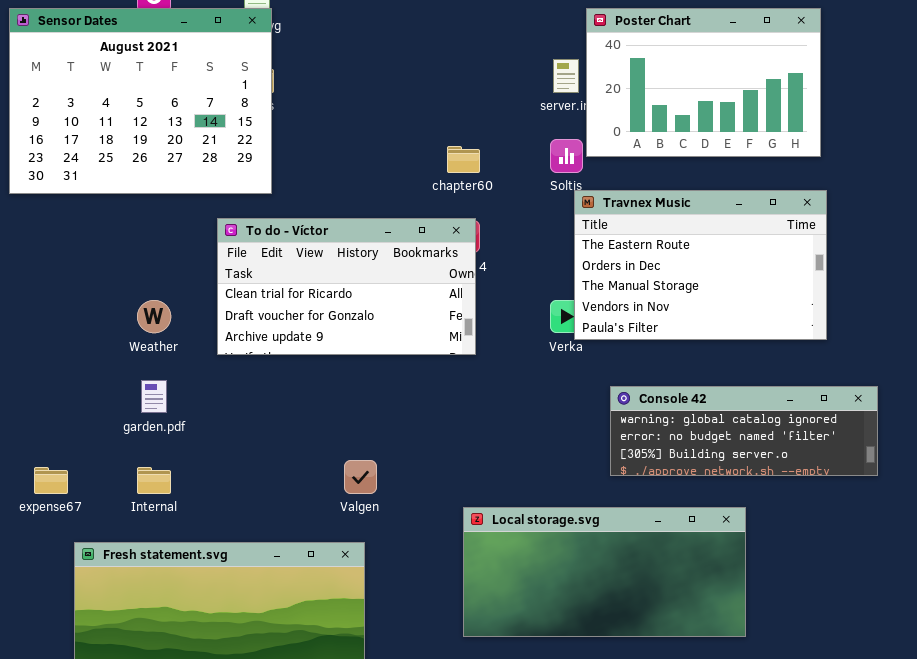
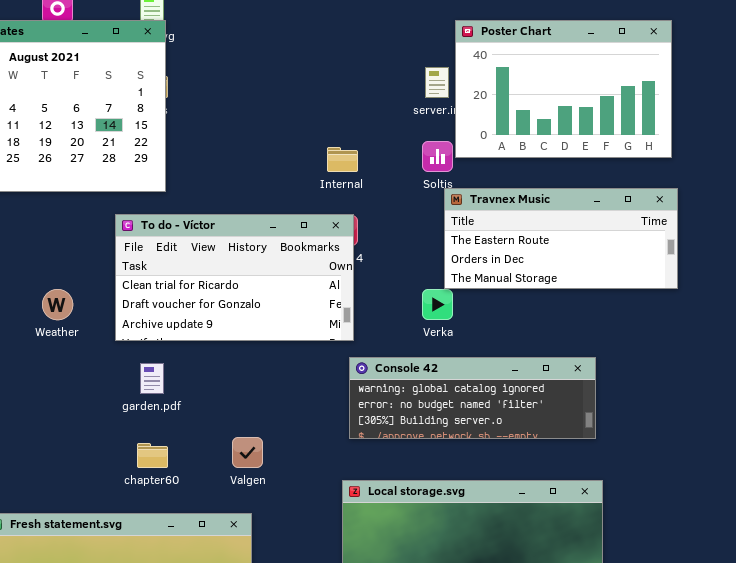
chapter60: [447,146,480,173] -> [137,443,168,468], moved
Travnex Music: [574,190,827,340] -> [444,188,678,289], resized
garden.pdf: [141,380,167,413] -> [140,363,164,394], moved
Console 42: [610,386,878,476] -> [349,357,596,439], moved
Internal: [137,467,171,494] -> [327,147,358,172], moved

